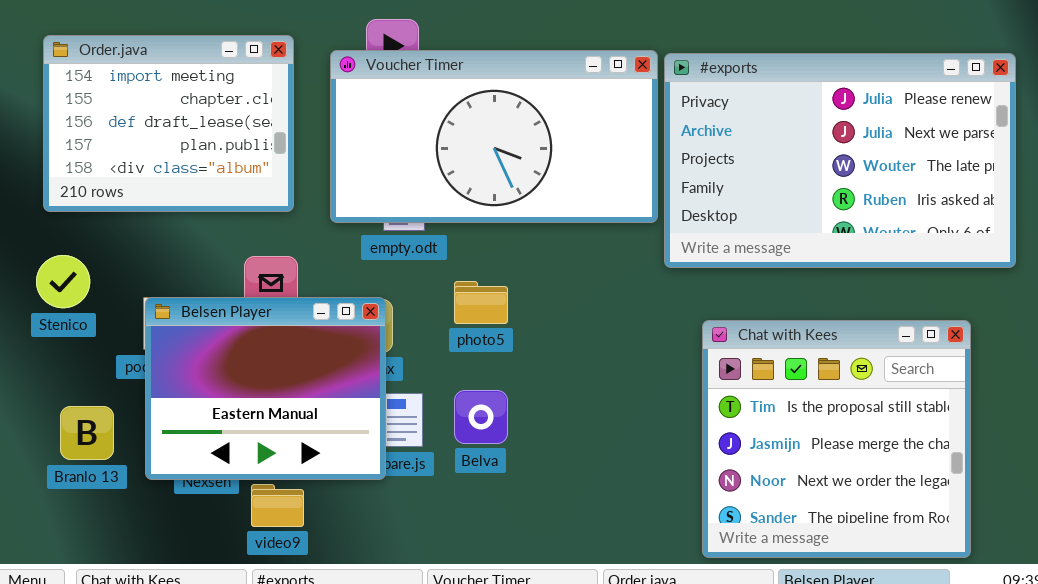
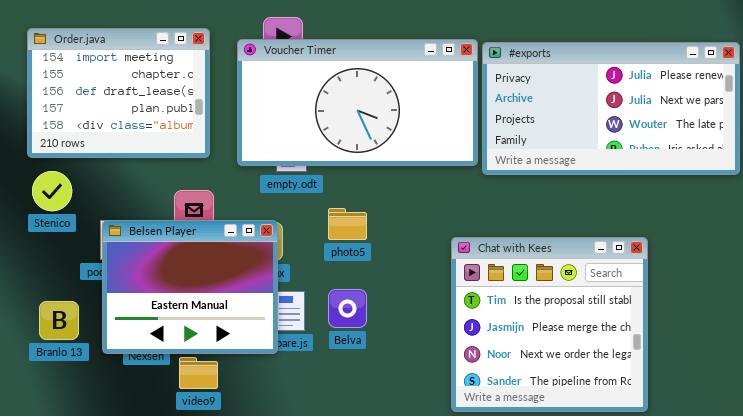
#exports: [664,53,1016,268] -> [482,42,740,175], resized
Stenico: [36,255,90,308] -> [32,171,72,211], moved
Chat with Kees: [702,320,971,558] -> [451,237,648,412], moved

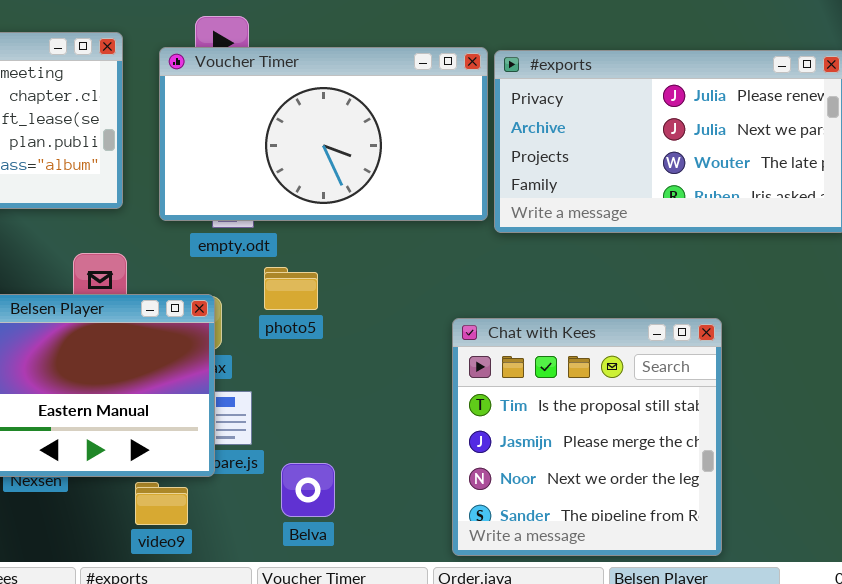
photo5: [328,208,367,240] -> [264,267,318,310], moved
Belva: [328,289,367,328] -> [281,463,335,517], moved
video9: [179,357,218,389] -> [135,482,188,525], moved

